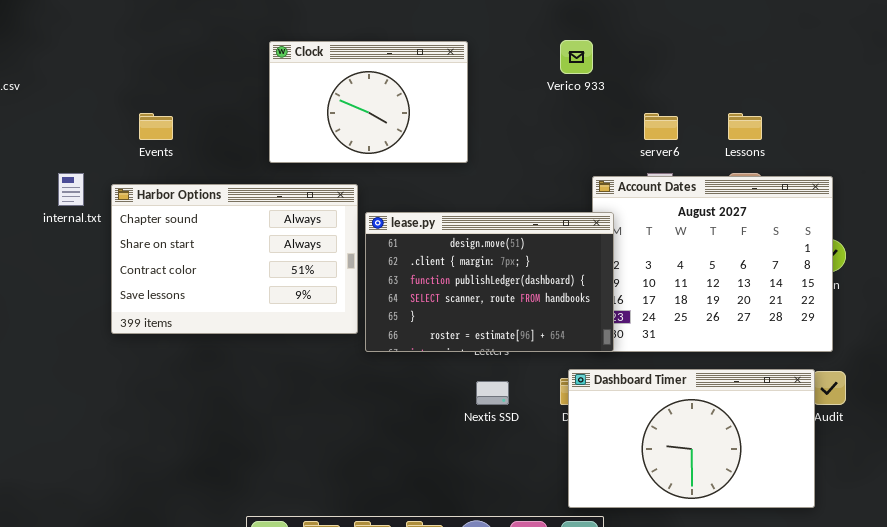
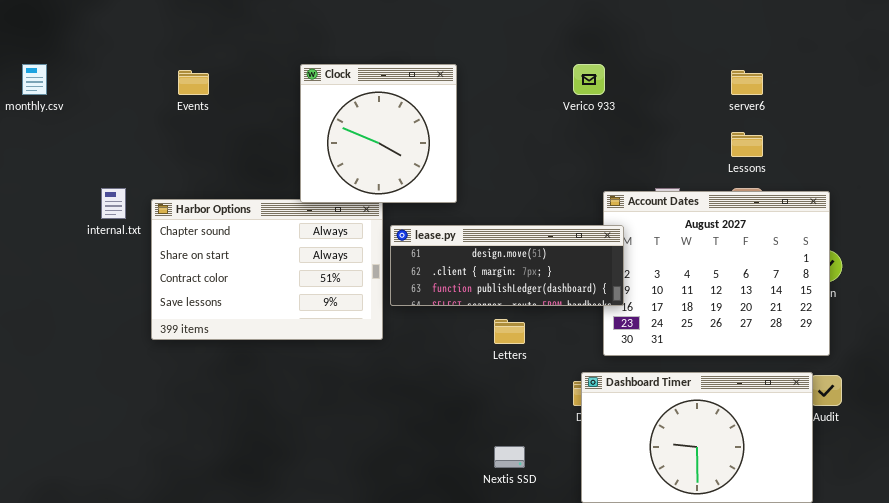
Clock: [269,41,468,163] -> [300,64,457,203], resized
Events: [139,113,173,140] -> [178,70,209,95], moved
server6: [644,113,678,140] -> [731,70,763,95], moved
lease.py: [365,212,614,352] -> [390,225,624,306], resized
Nextis SSD: [476,381,509,405] -> [494,446,525,468], moved

